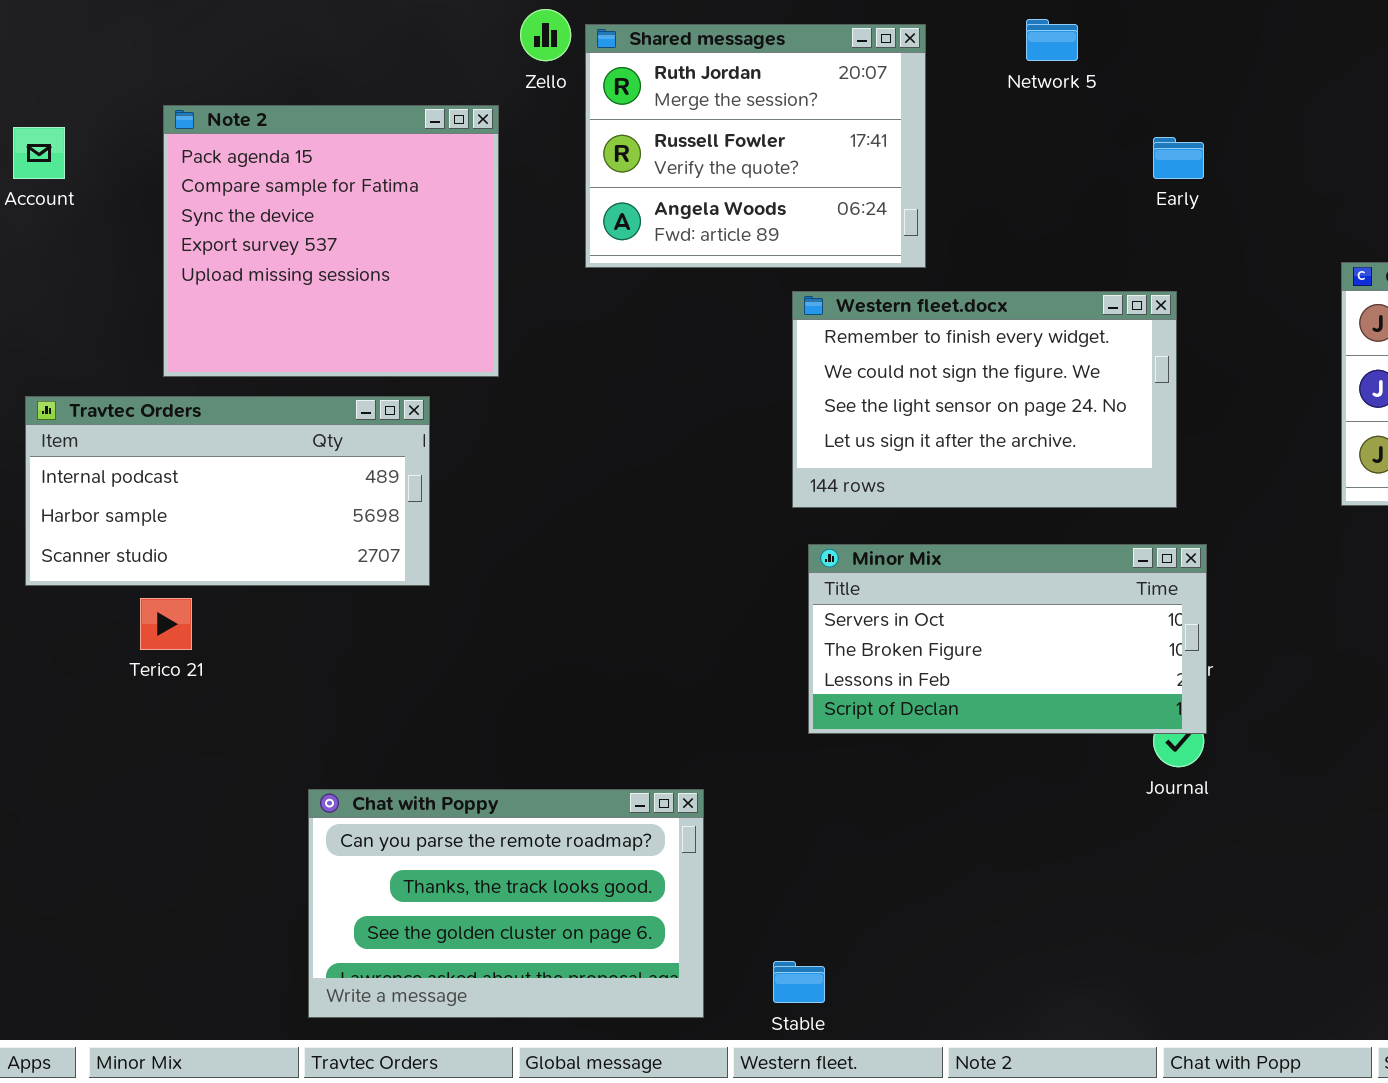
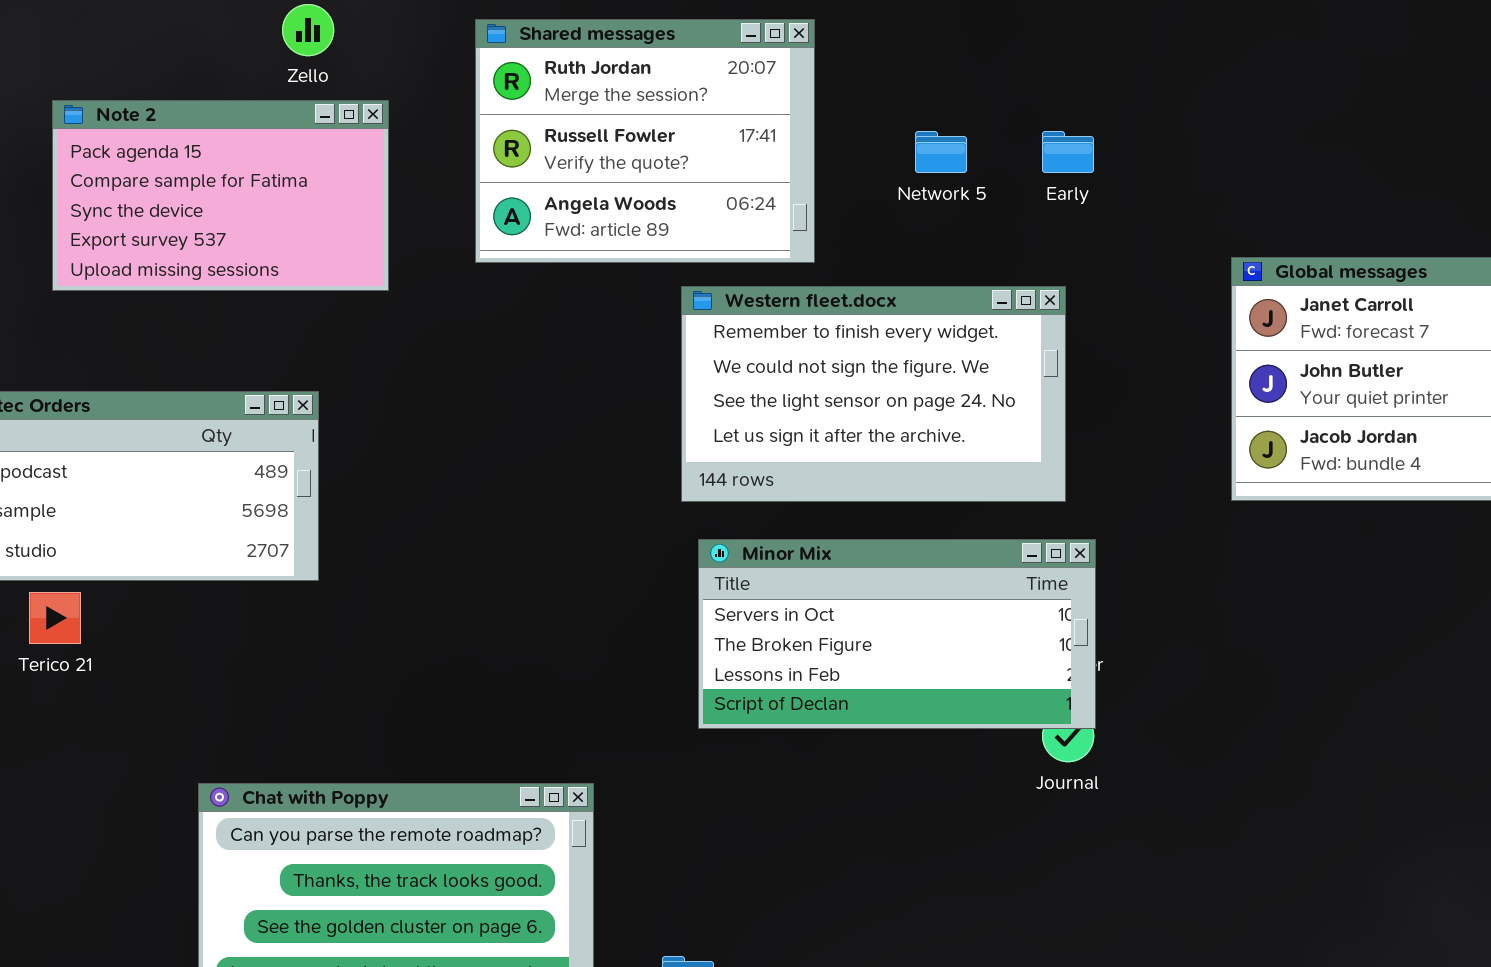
Zello: [520,9,571,61] -> [282,4,334,56], moved
Network 5: [1026,19,1078,61] -> [915,131,967,173], moved
Note 2: [163,105,499,377] -> [52,100,389,291], resized

